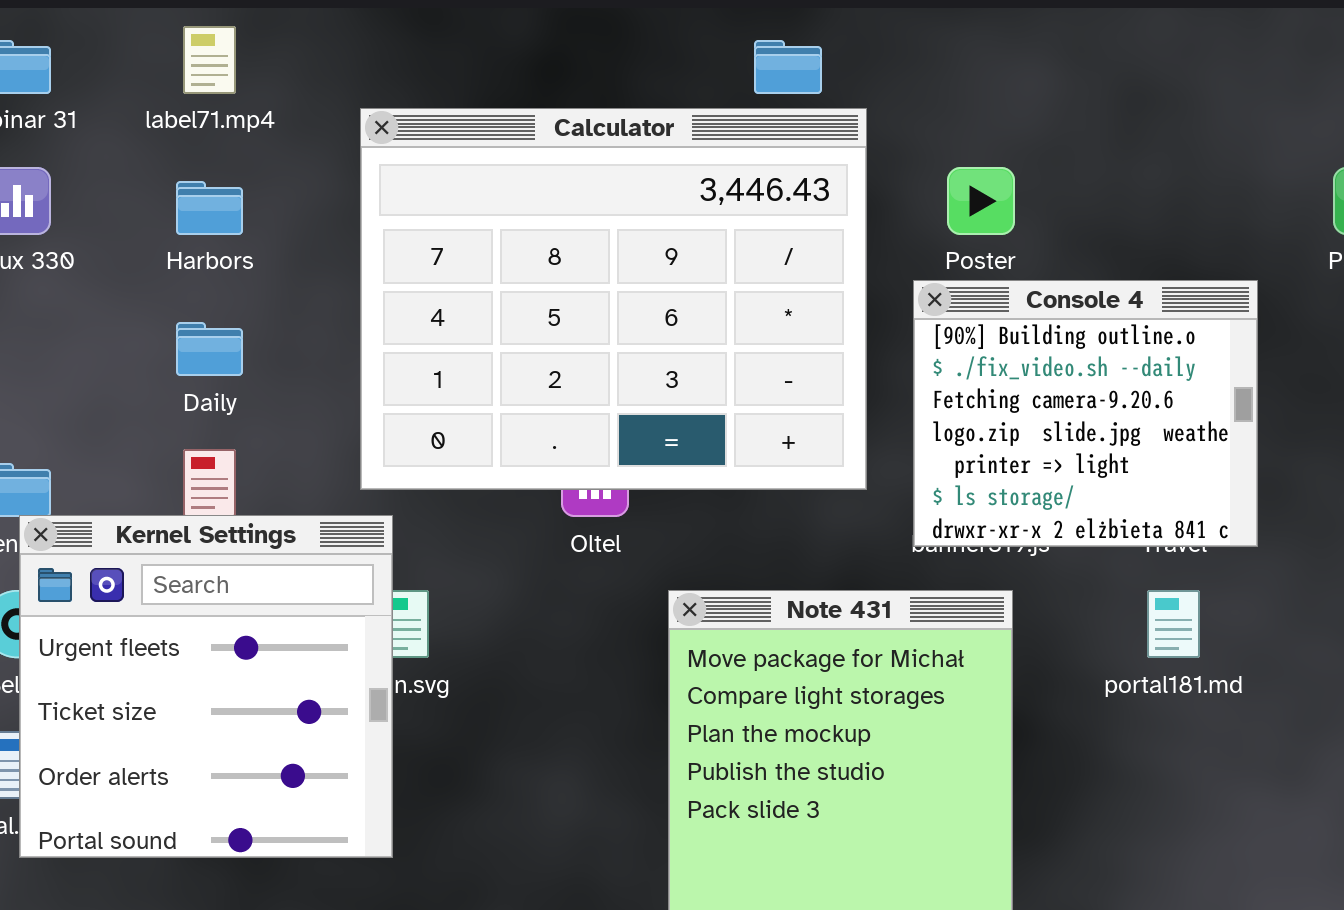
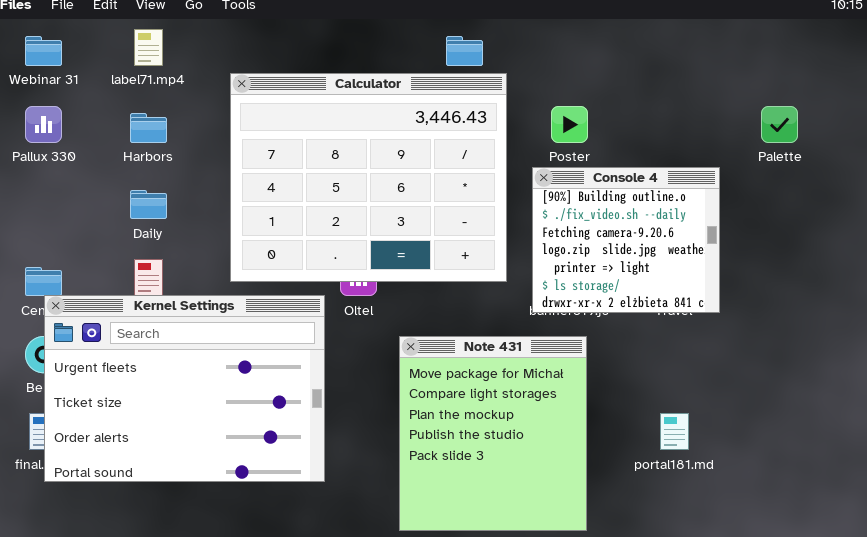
Kernel Settings: [19,515,393,858] -> [44,295,325,482], resized
portal181.md: [1147,590,1200,658] -> [660,413,689,450], moved

